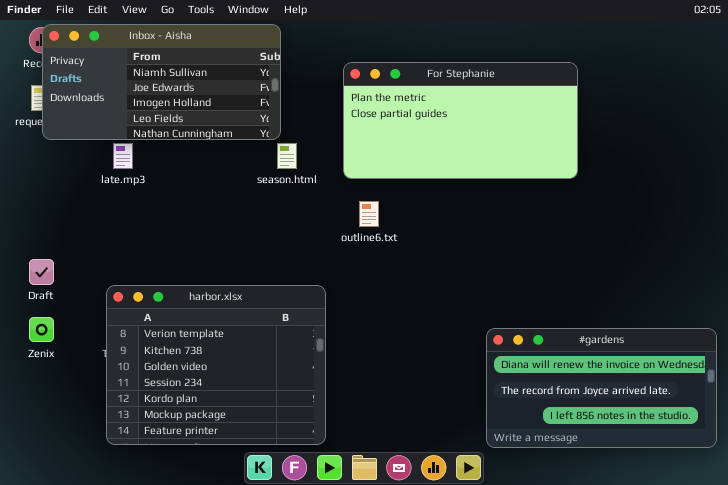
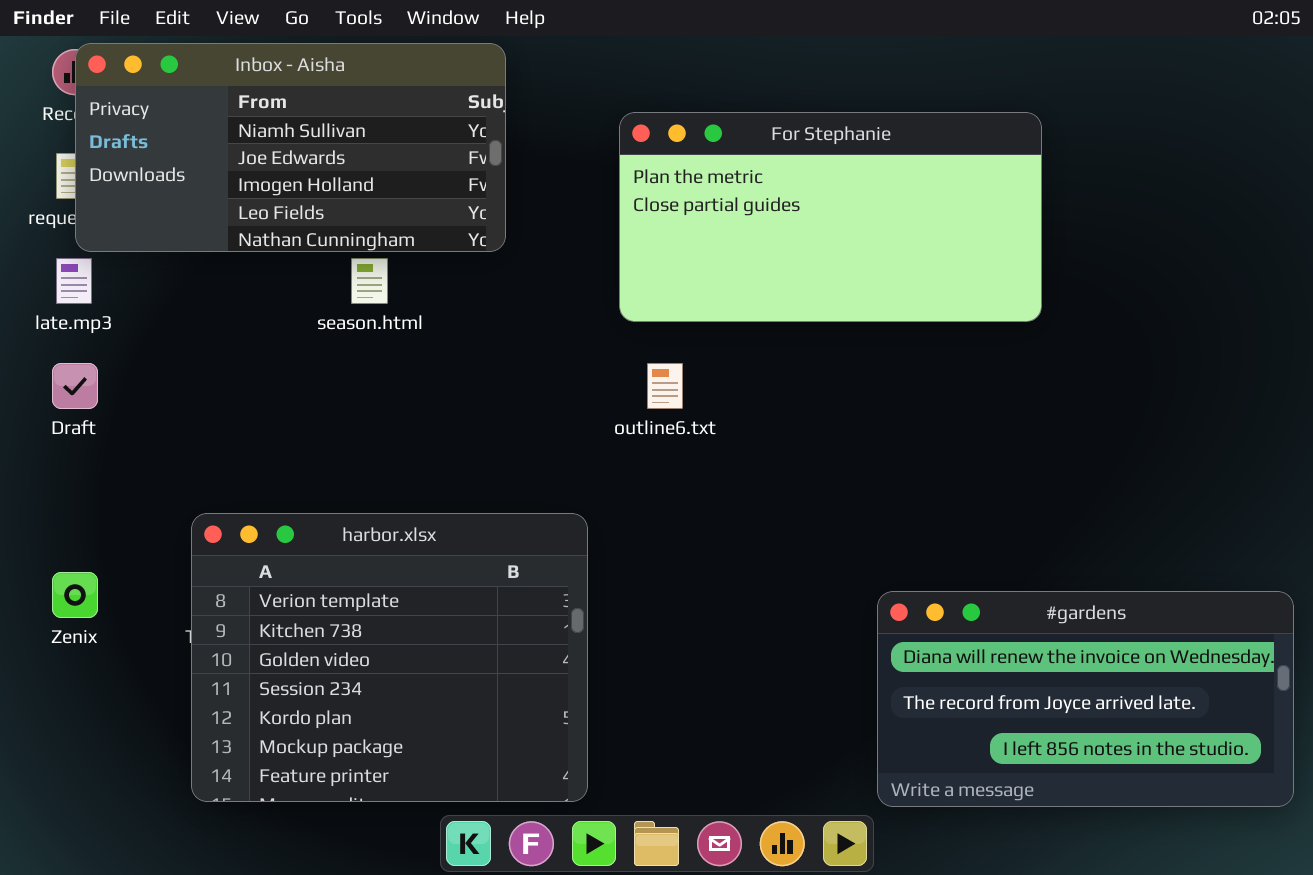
late.mp3: [113,143,133,169] -> [56,258,92,304], moved
season.html: [277,143,297,169] -> [351,258,388,304], moved
Draft: [29,259,54,285] -> [52,363,98,409], moved

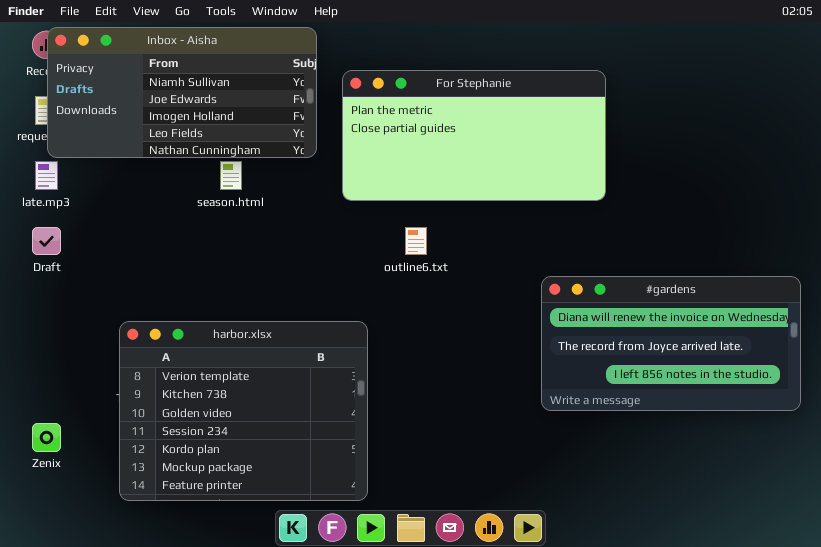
For Stephanie: [619,112,1042,322] -> [342,70,606,201], moved
Zenix: [52,572,98,618] -> [32,423,61,452], moved
#gardens: [877,591,1294,807] -> [541,276,801,411], moved

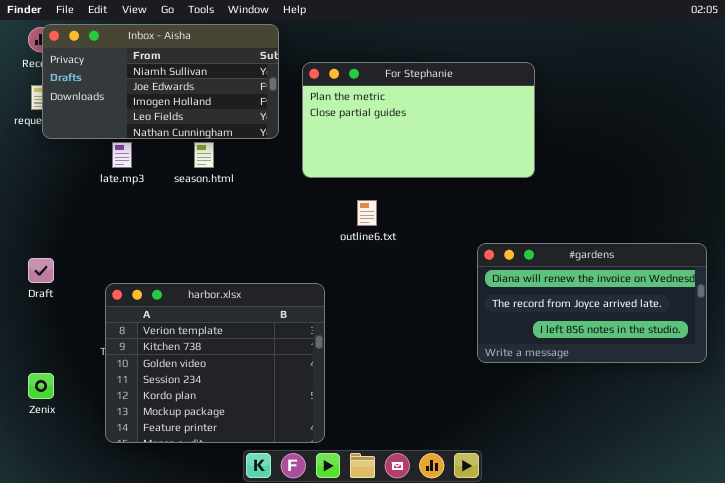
late.mp3: [35,161,58,190] -> [112,142,132,168], moved
Draft: [32,227,61,255] -> [28,258,54,283], moved

